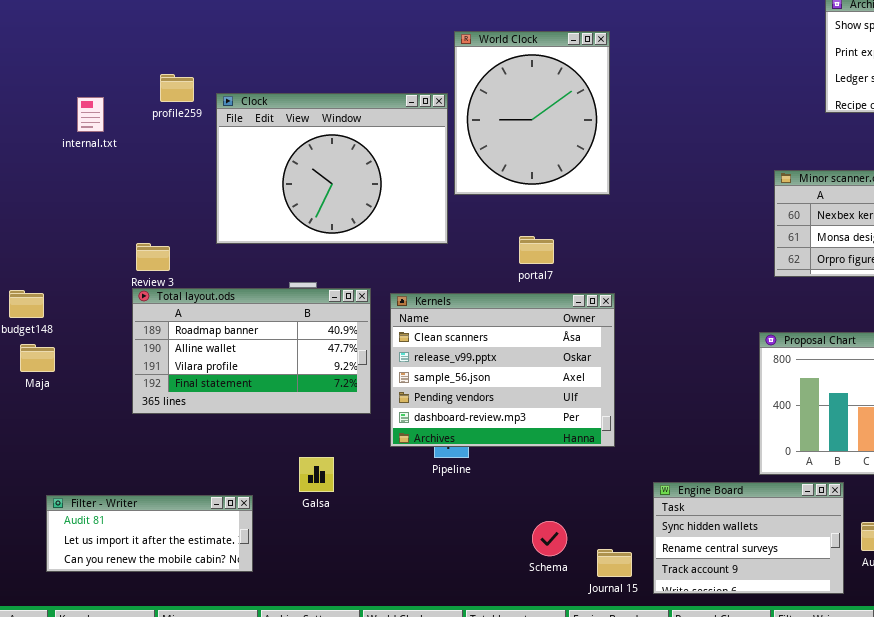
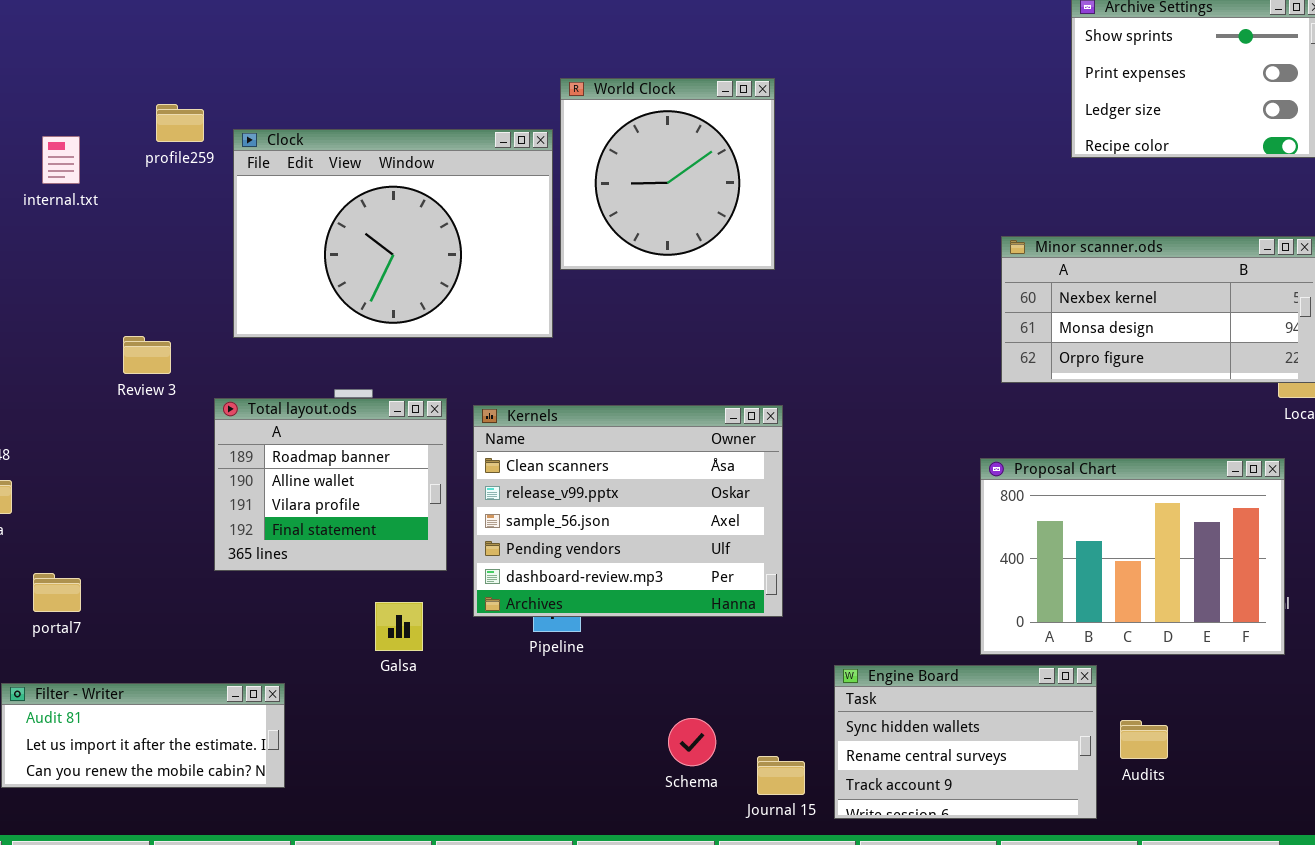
World Clock: [454,31,610,195] -> [560,78,775,270], resized
portal7: [519,236,554,264] -> [33,573,81,612], moved
Total layout.ods: [132,288,371,414] -> [214,398,447,571], resized
Galsa: [299,457,334,492] -> [375,602,423,651], moved

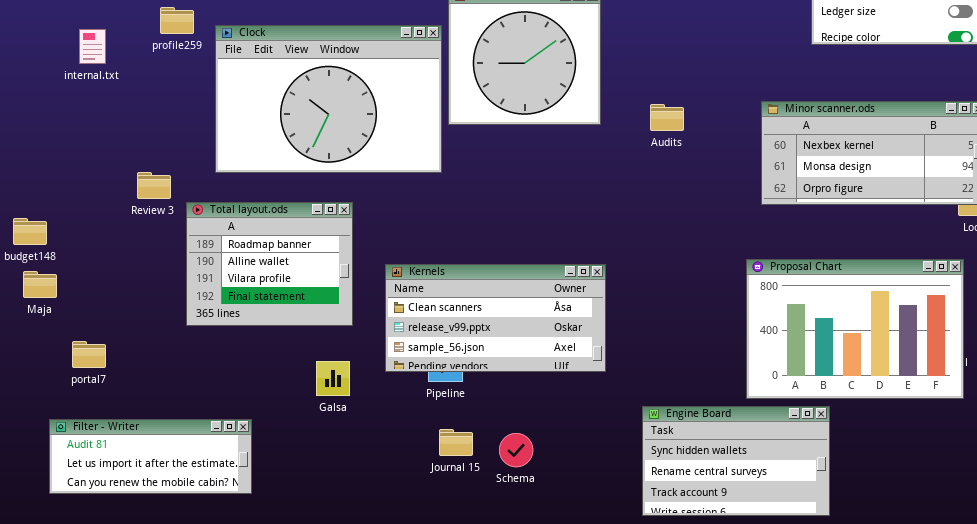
Total layout.ods: [214,398,447,571] -> [186,202,353,326], moved
Kernels: [473,405,783,617] -> [385,264,606,372], resized
Schema: [668,718,716,766] -> [499,433,533,467], moved
Audits: [1120,720,1168,759] -> [650,104,684,131], moved
Journal 15: [757,756,805,795] -> [439,429,473,456], moved

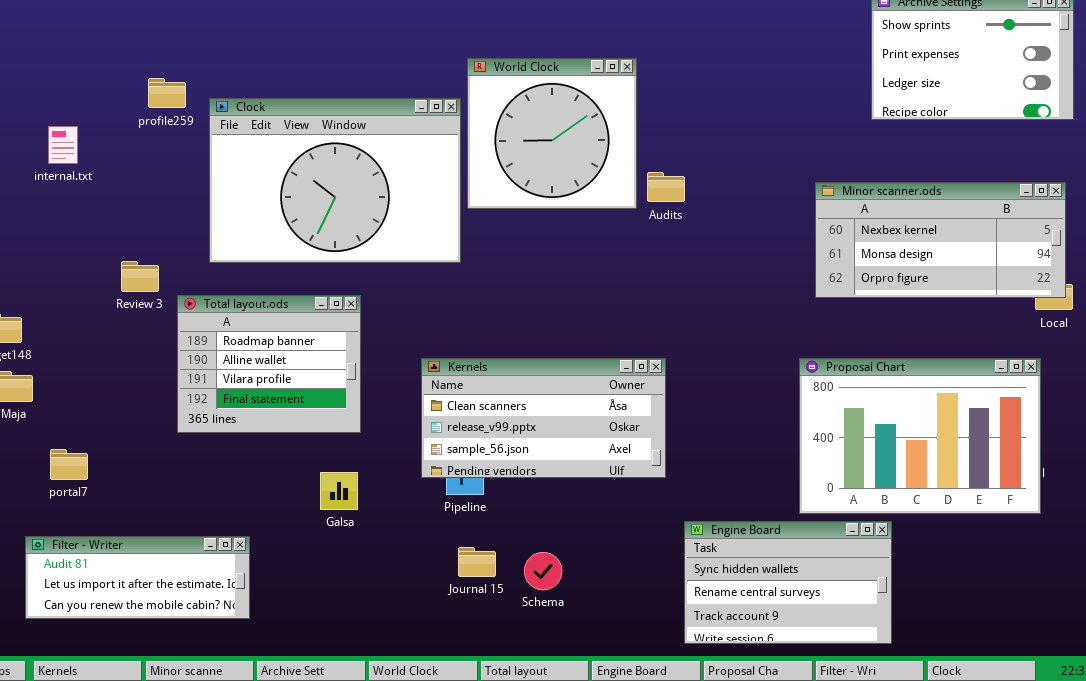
internal.txt: [79,29,106,64] -> [48,126,78,164], moved
Audits: [650,104,684,131] -> [647,172,685,202], moved
Kernels: [385,264,606,372] -> [421,358,666,478], moved

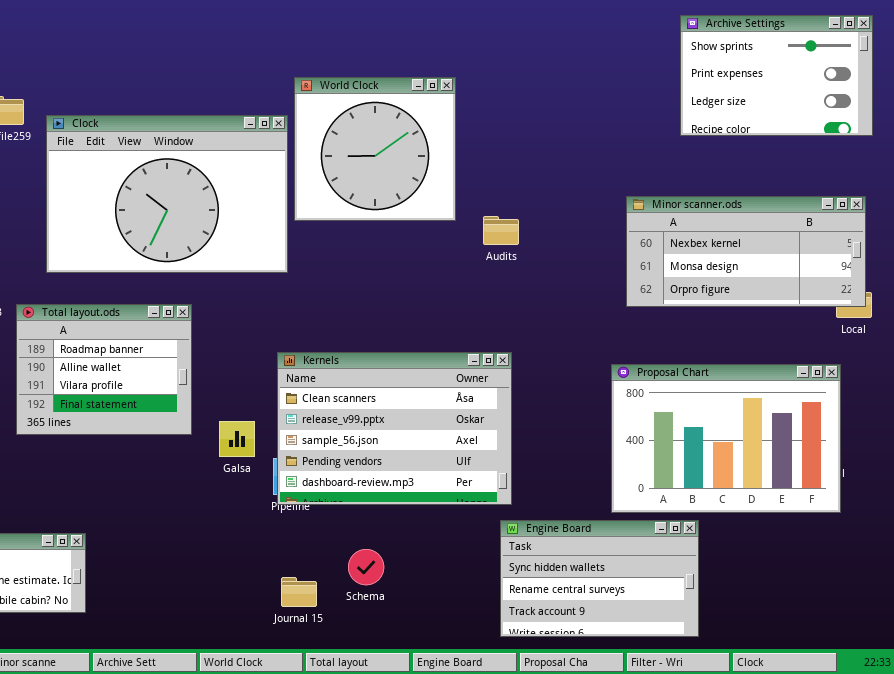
Audits: [647,172,685,202] -> [483,216,519,245], moved
Kernels: [421,358,666,478] -> [277,352,512,505], moved, resized
Galsa: [320,472,358,510] -> [219,421,255,457], moved
Journal 15: [458,547,496,577] -> [281,577,317,607], moved

